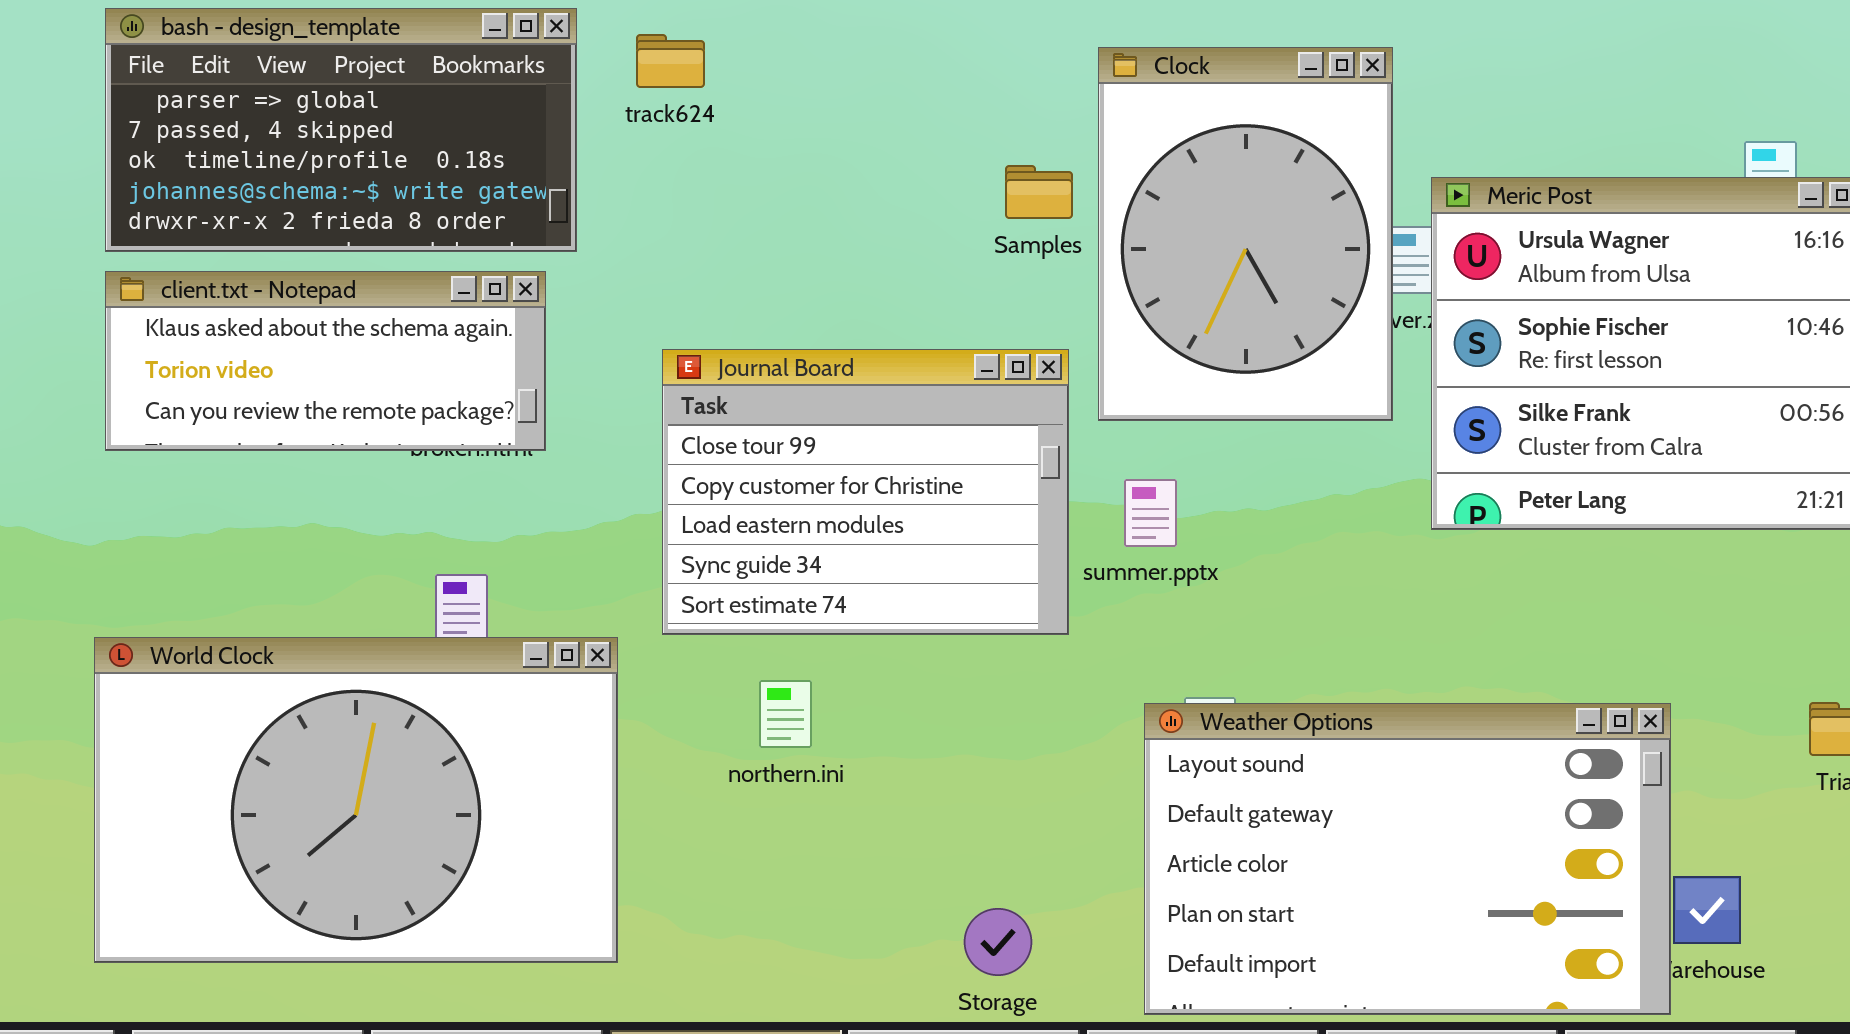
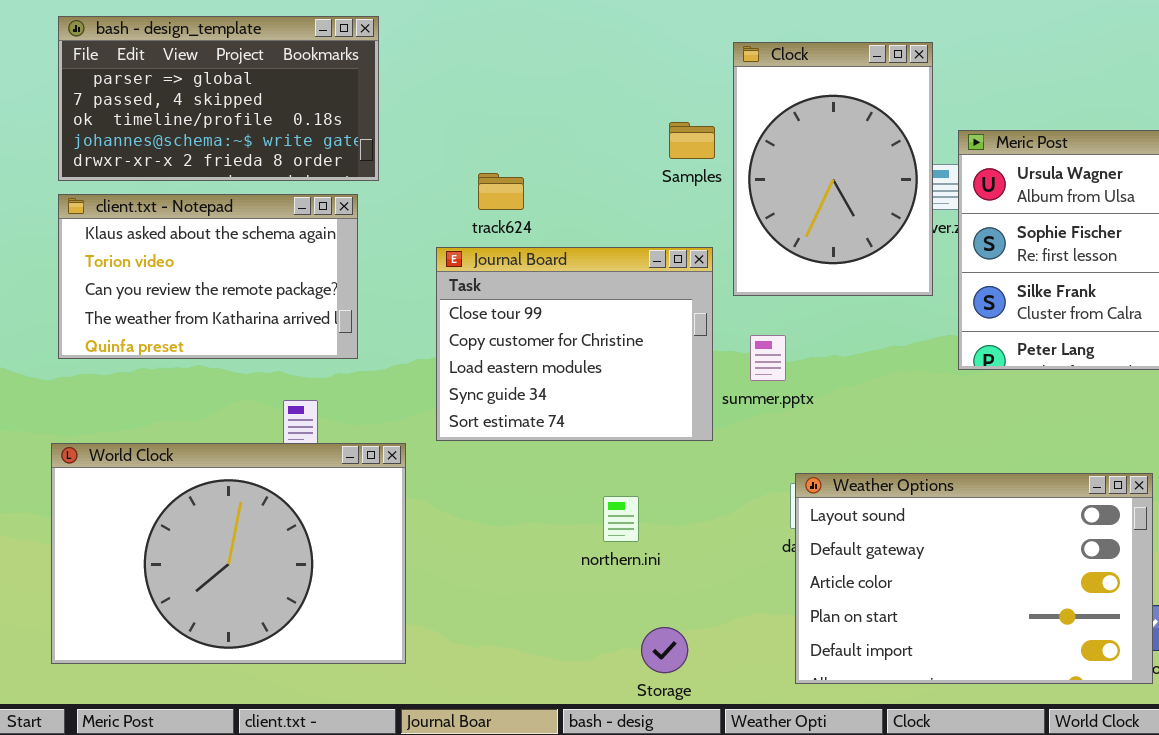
track624: [636,34,705,88] -> [478,173,524,210], moved
client.txt - Notepad: [105,271,546,451] -> [58,194,358,359], resized
northern.ini: [759,680,812,748] -> [603,496,639,542], moved
Weather Options: [1144,703,1671,1015] -> [795,473,1153,684], moved

